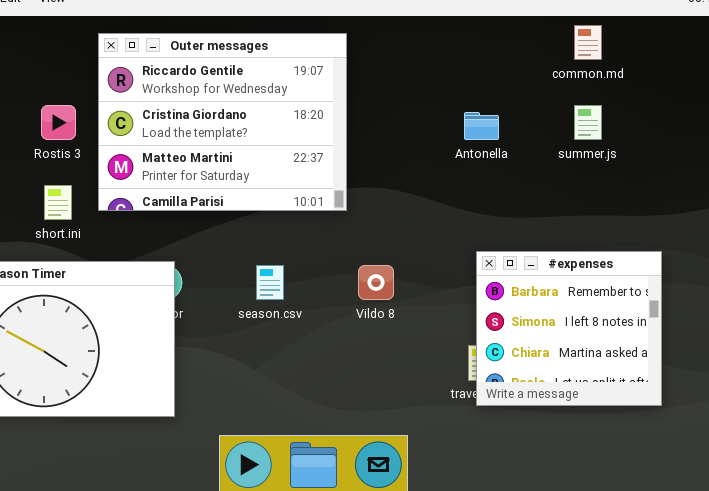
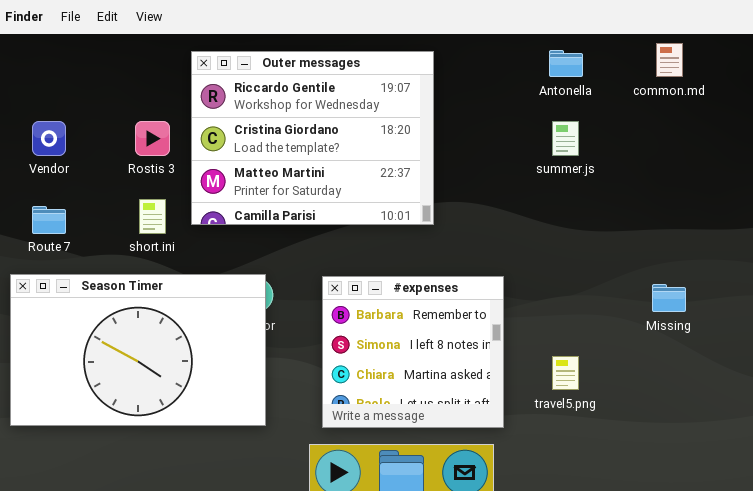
summer.js: [574,105,602,140] -> [552,121,579,156], moved
Antonella: [464,112,499,140] -> [549,50,583,77], moved
#expenses: [476,251,662,406] -> [322,276,504,428], moved

